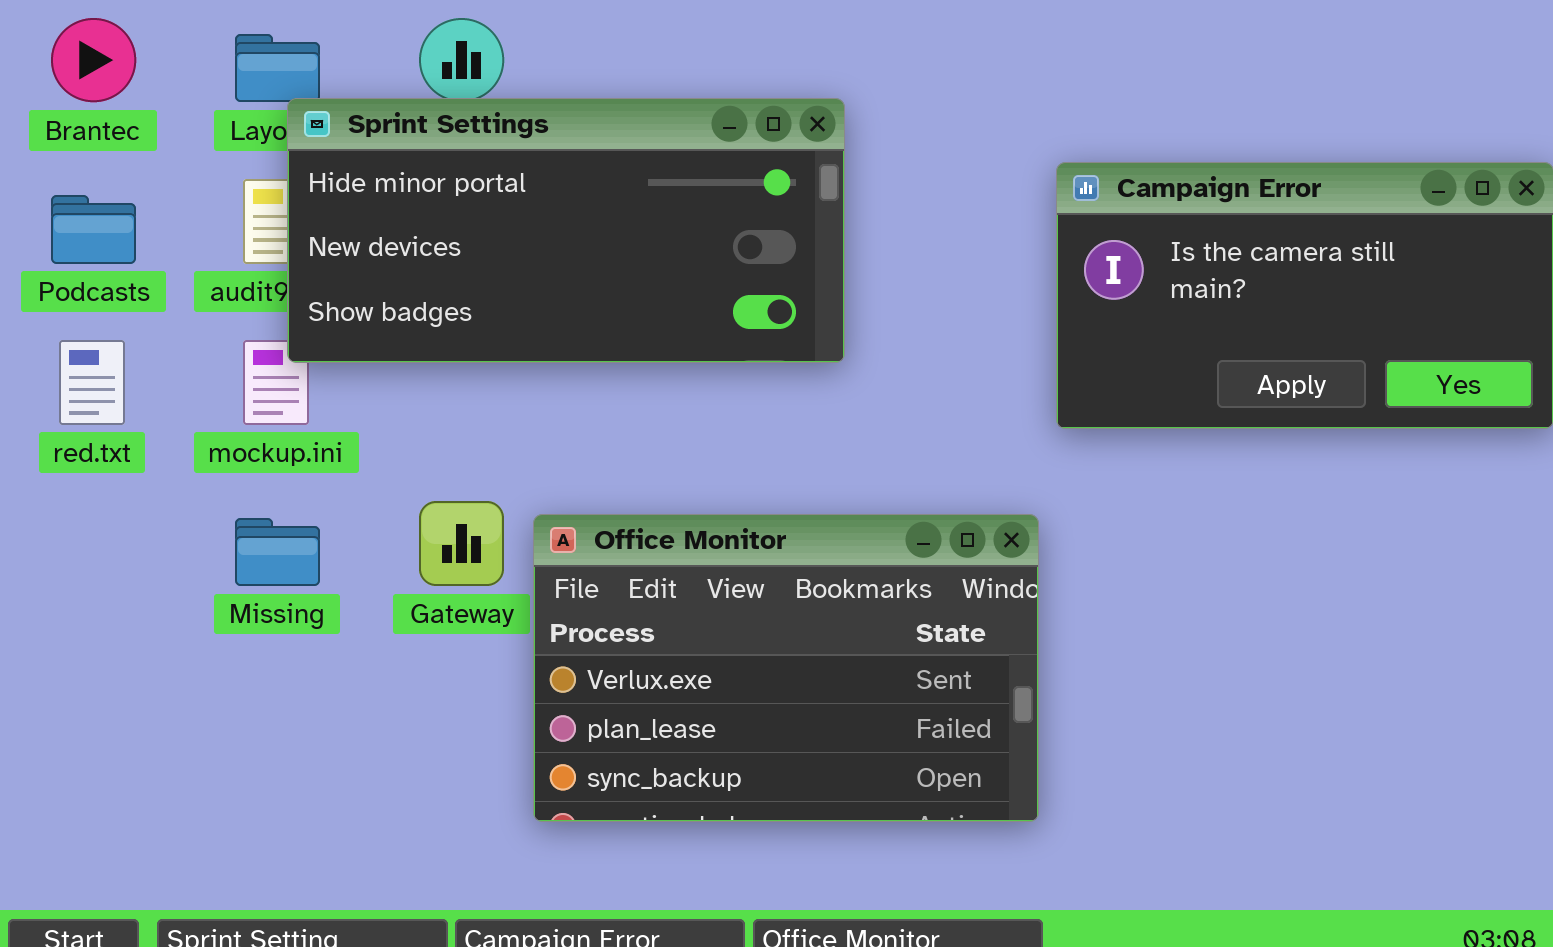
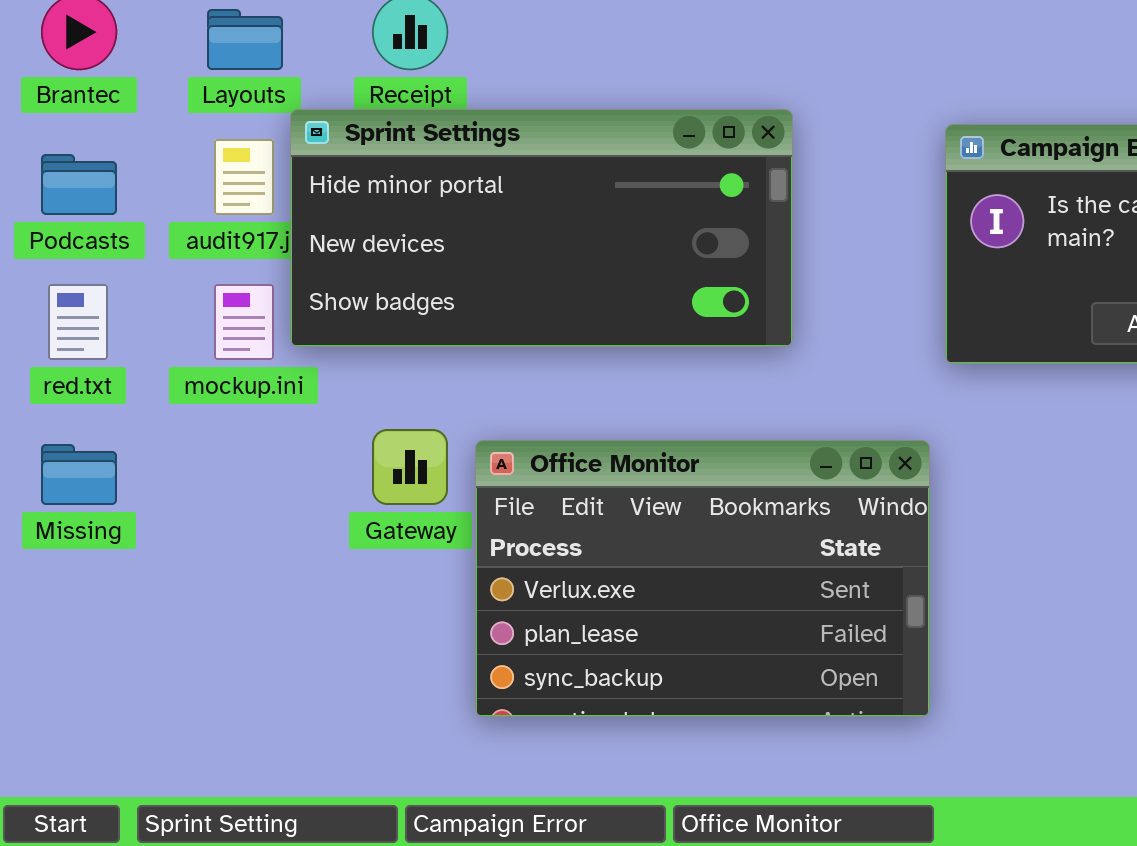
Sprint Settings: [287,98,845,363] -> [290,109,793,347], moved
Missing: [235,518,320,586] -> [41,444,117,505], moved

